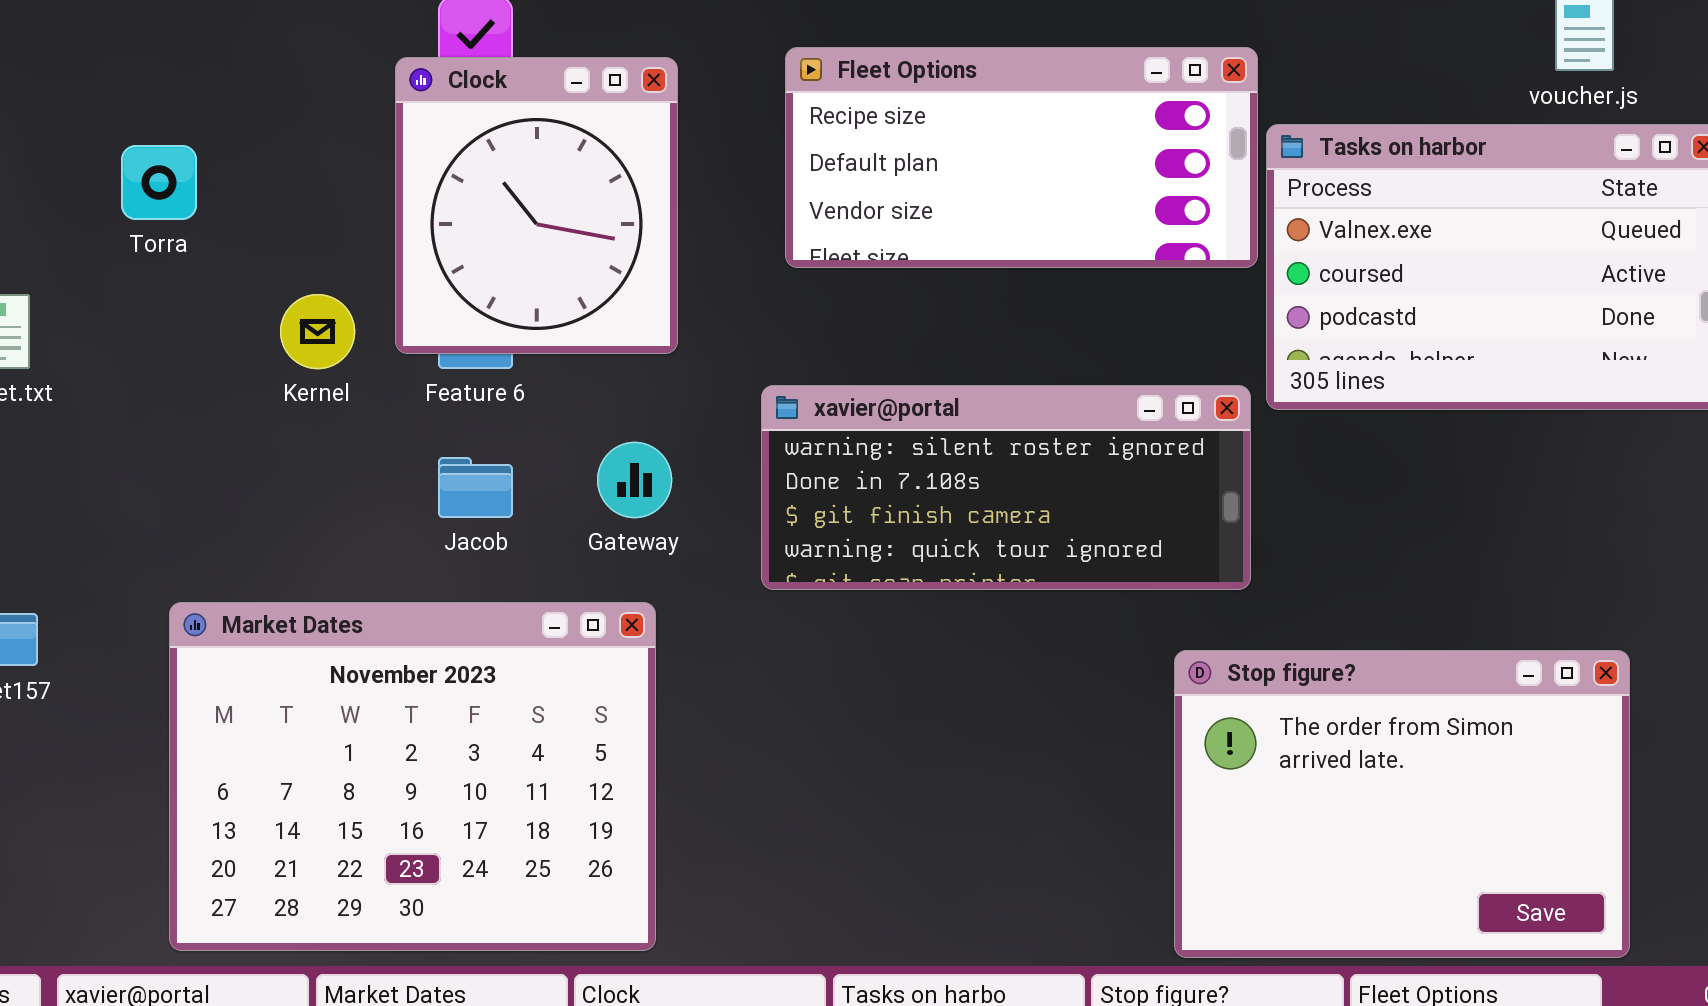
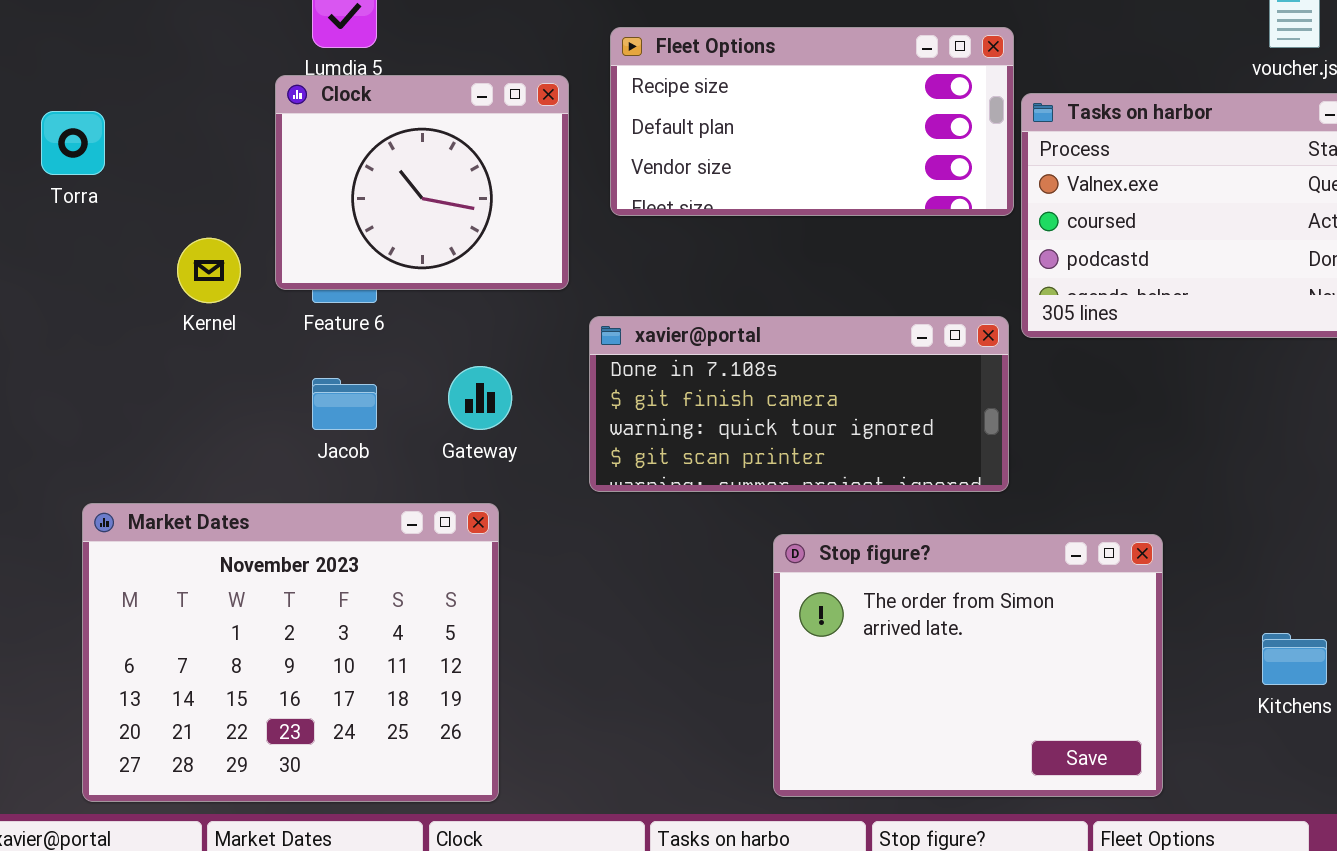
Clock: [395,57,678,354] -> [275,75,569,290], resized
xavier@portal: [761,385,1251,590] -> [589,316,1009,492], scrolled down 1 row
Stop figure?: [1174,650,1630,958] -> [773,534,1163,797], moved

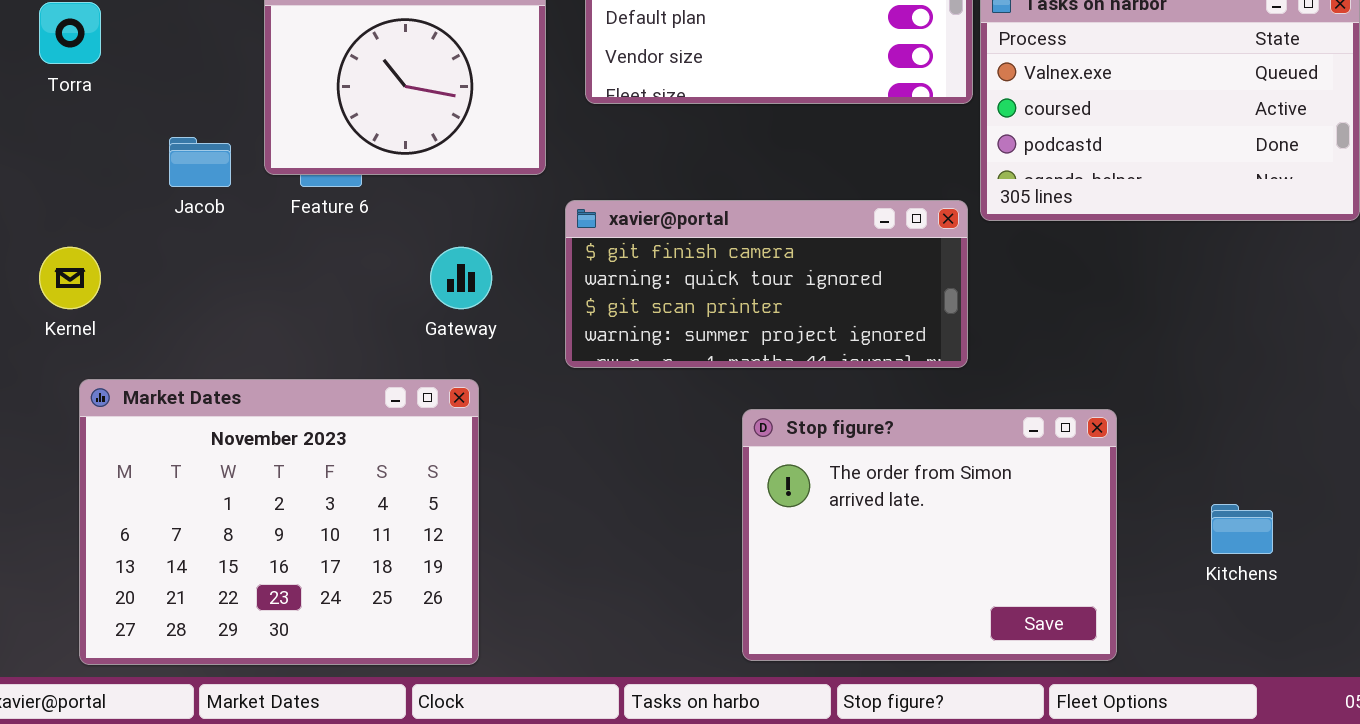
Kernel: [177,238,241,303] -> [39,247,101,309], moved
xavier@portal: [589,316,1009,492] -> [565,200,968,368], scrolled down 1 row
Jacob: [312,378,377,430] -> [169,137,231,187], moved

